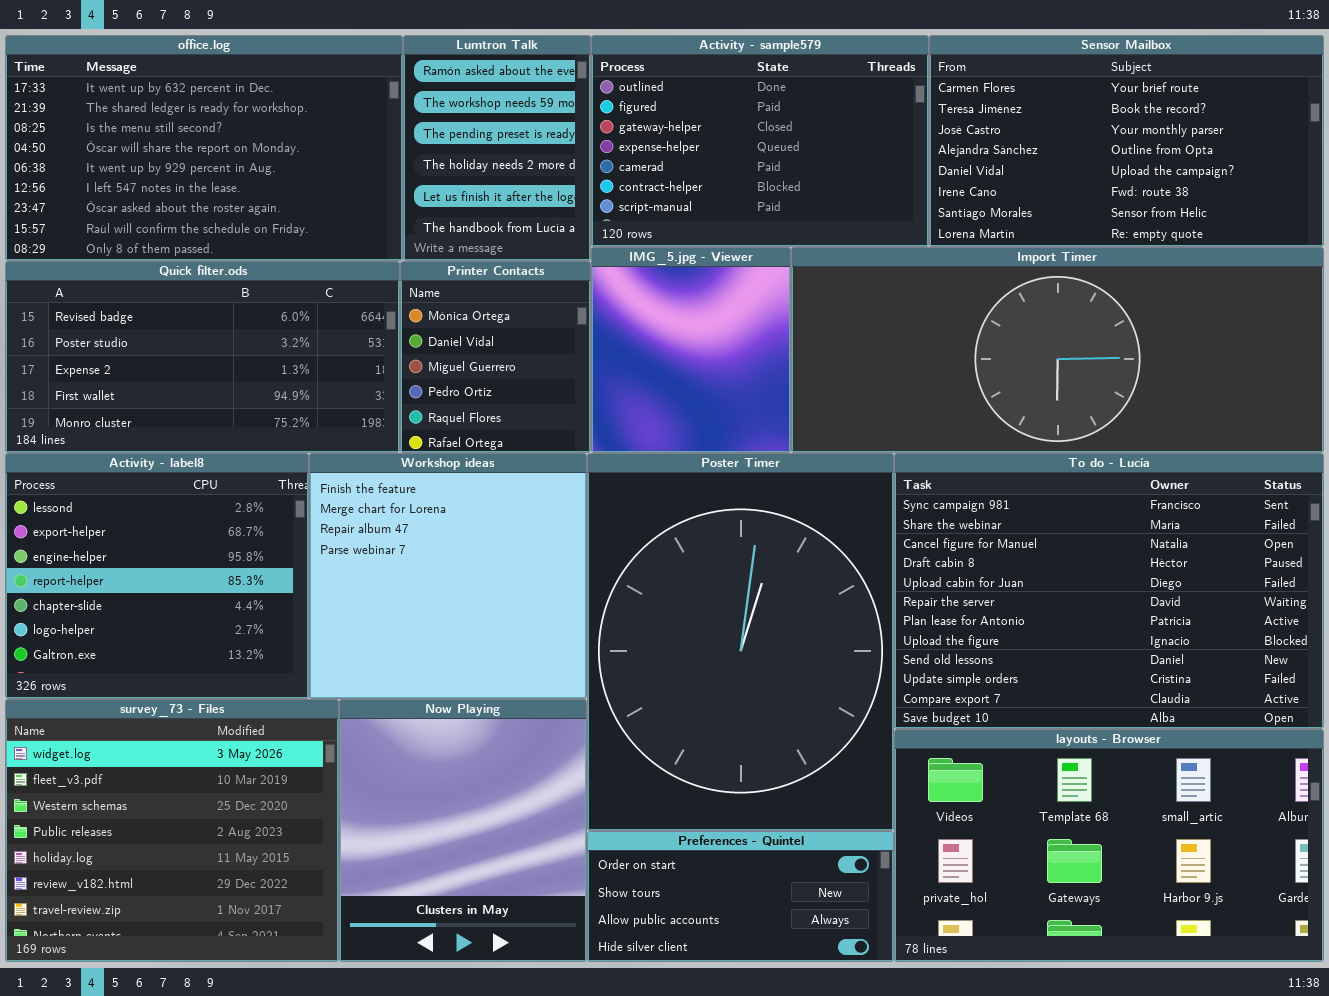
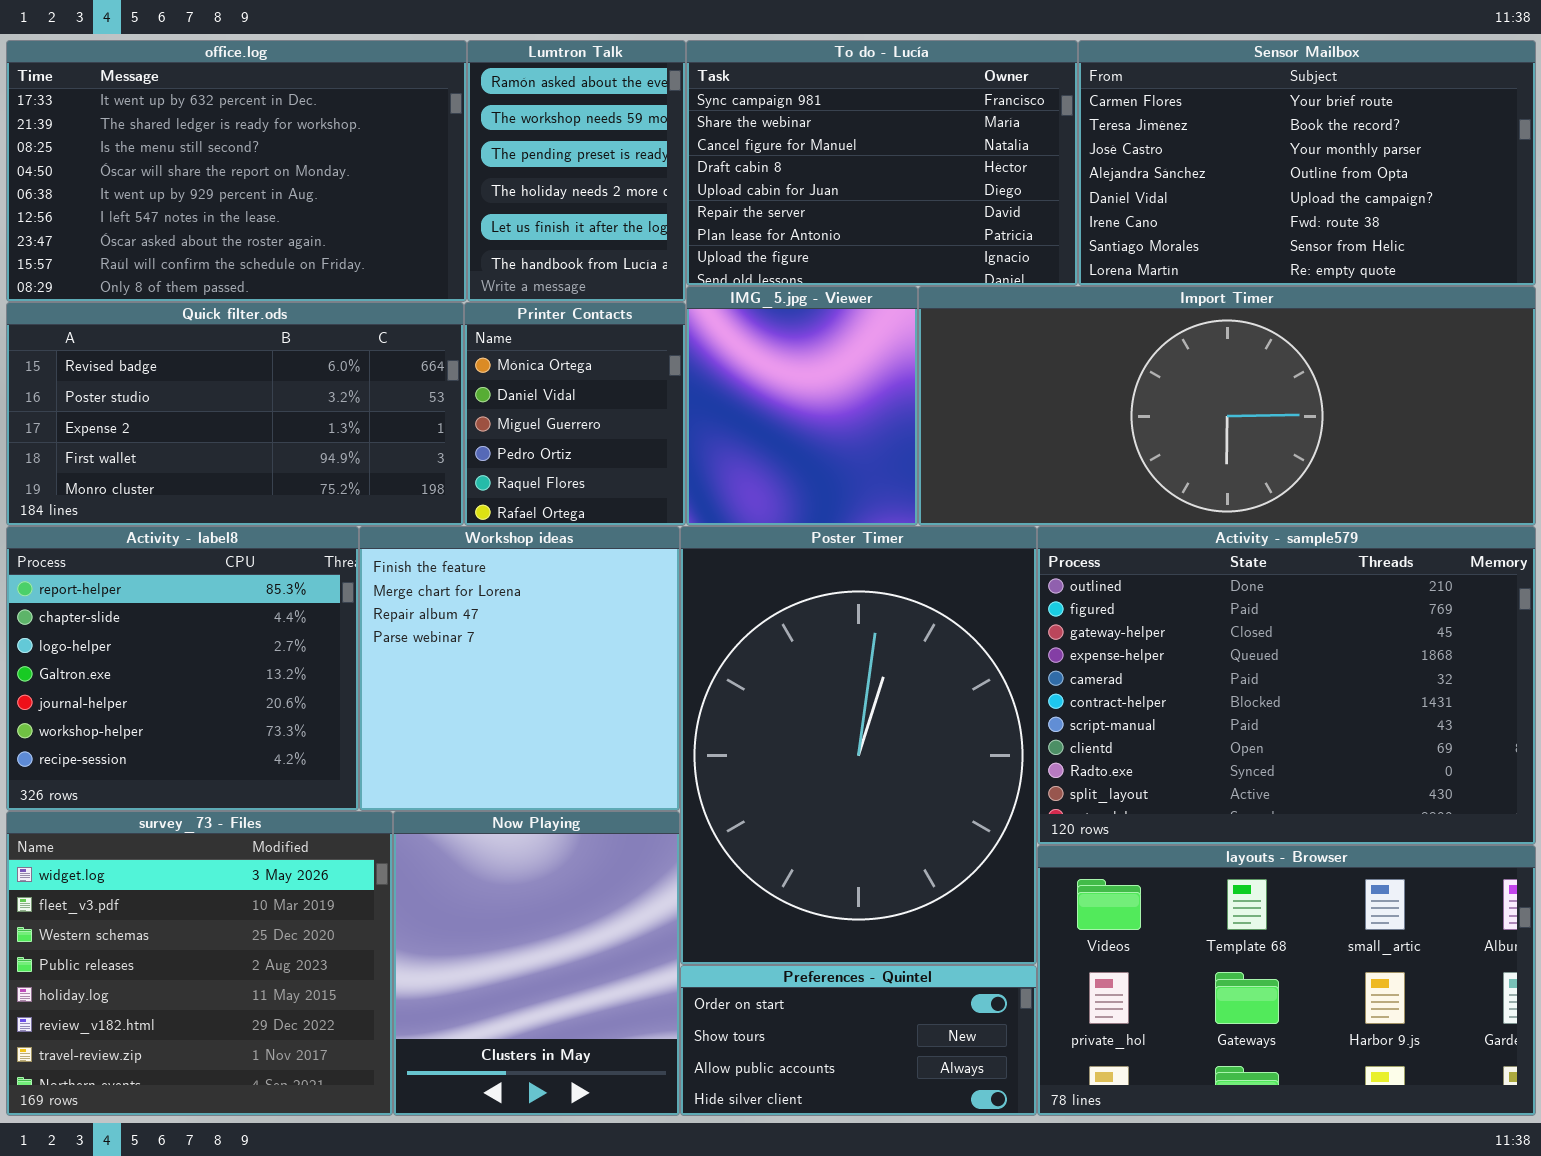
Activity - sample579: [591,35,929,247] -> [1037,526,1536,845], moved, resized
Activity - label8: [5,453,309,699] -> [6,526,359,811], scrolled down 3 rows
To do - Lucía: [894,453,1324,729] -> [686,40,1078,286], moved, resized

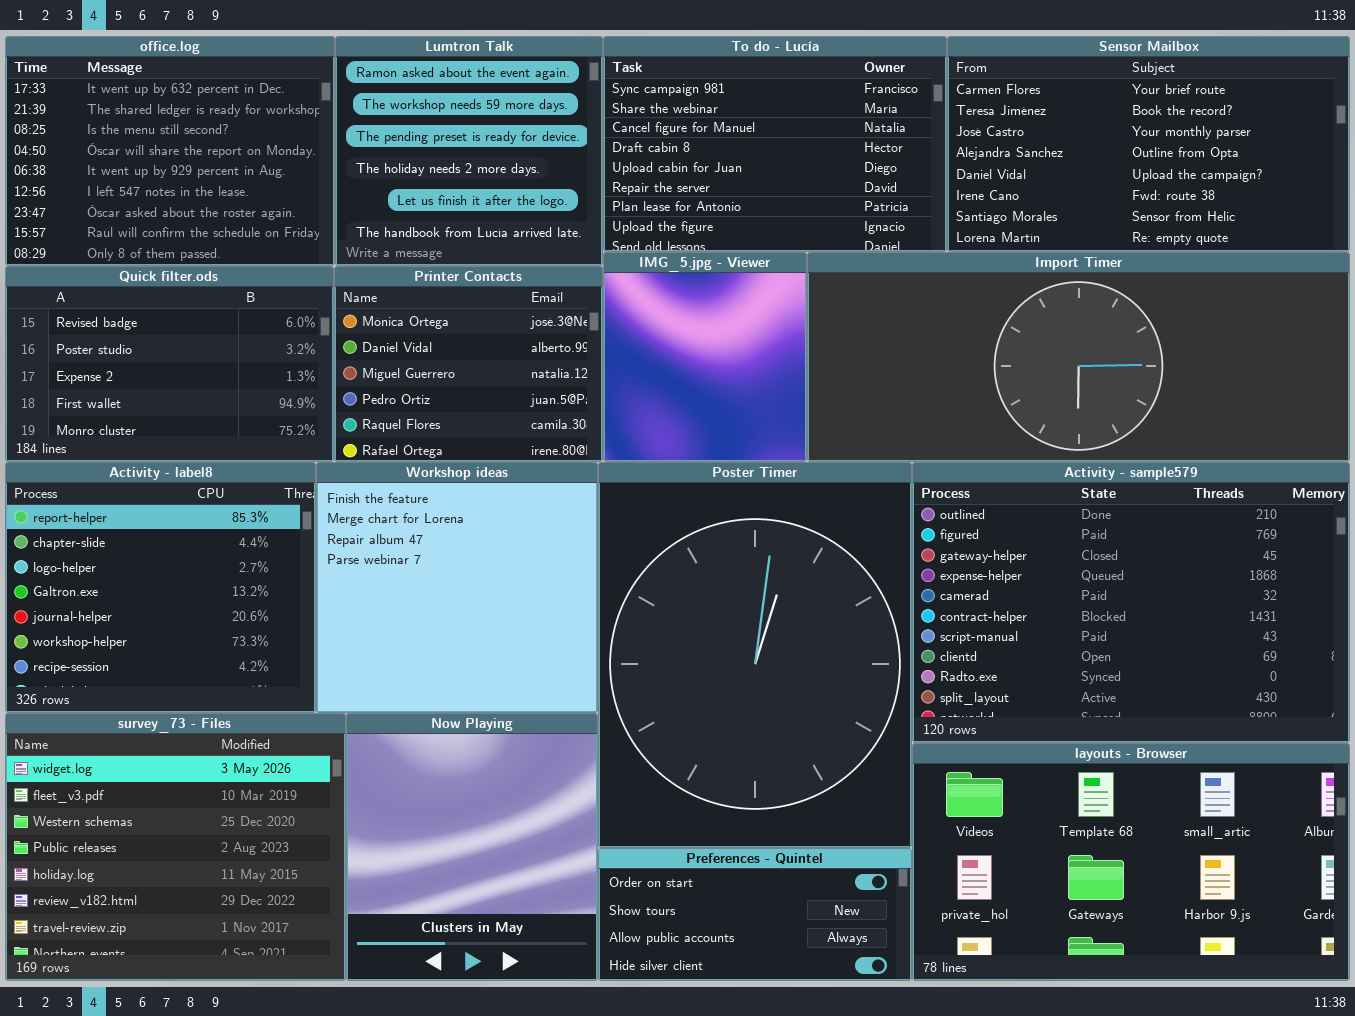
office.log: [6,40,467,302] -> [5,36,335,266], resized
Lumtron Talk: [467,40,686,302] -> [335,36,603,266], resized
Quick filter.ods: [6,302,464,526] -> [5,266,334,462], resized
Printer Contacts: [464,302,686,526] -> [334,266,603,462], resized

